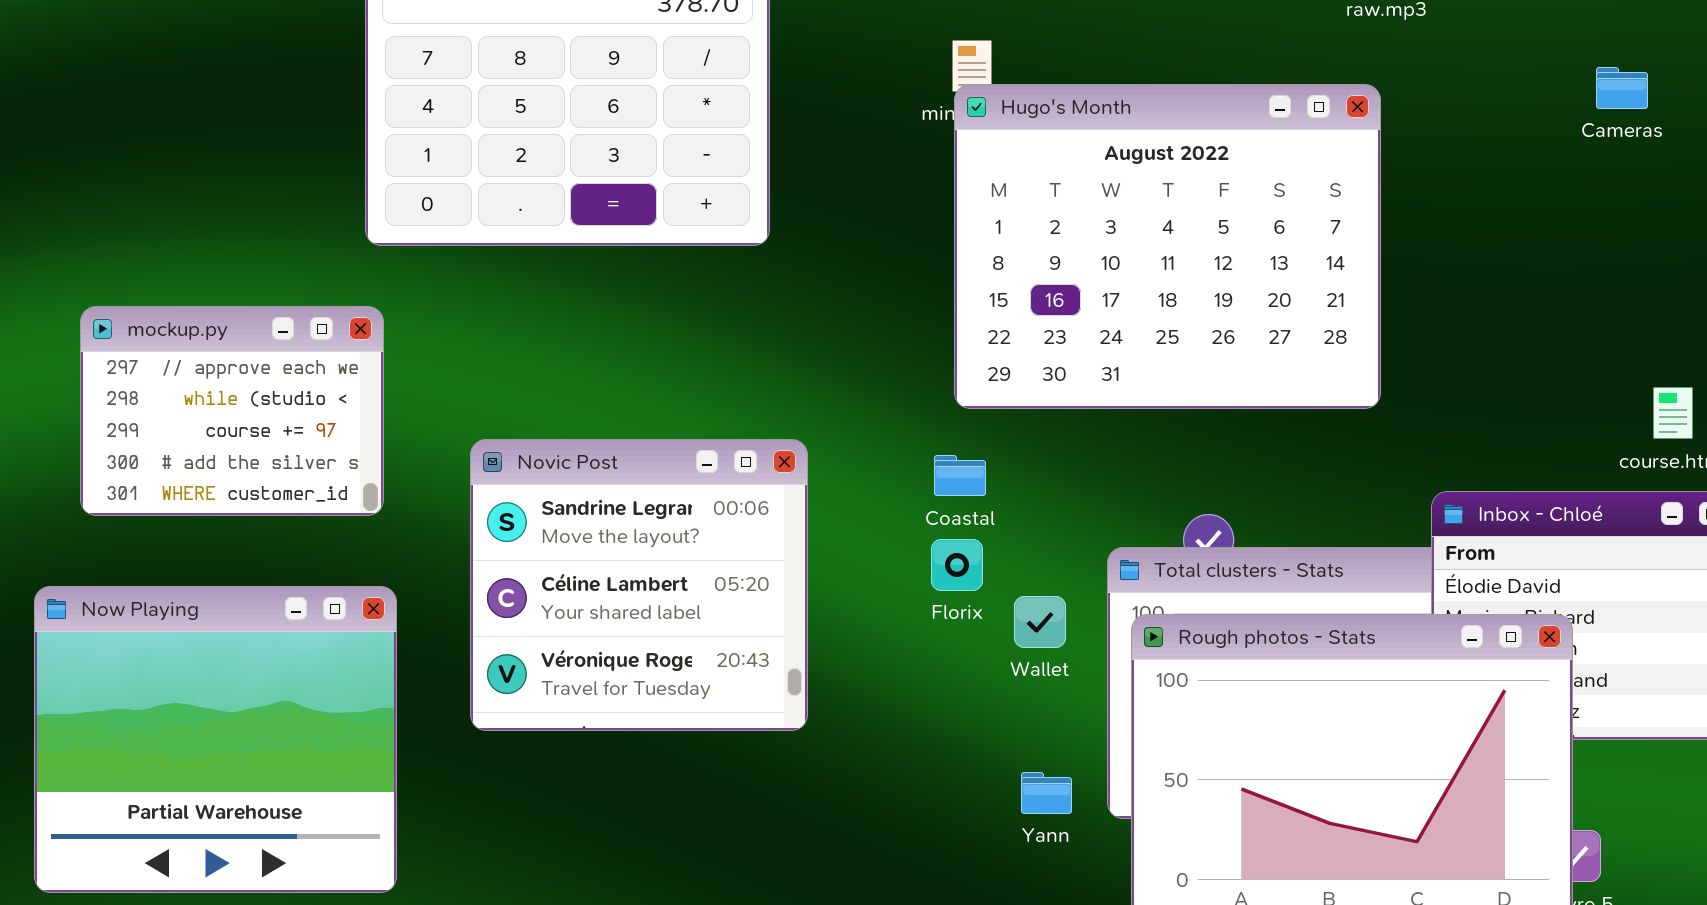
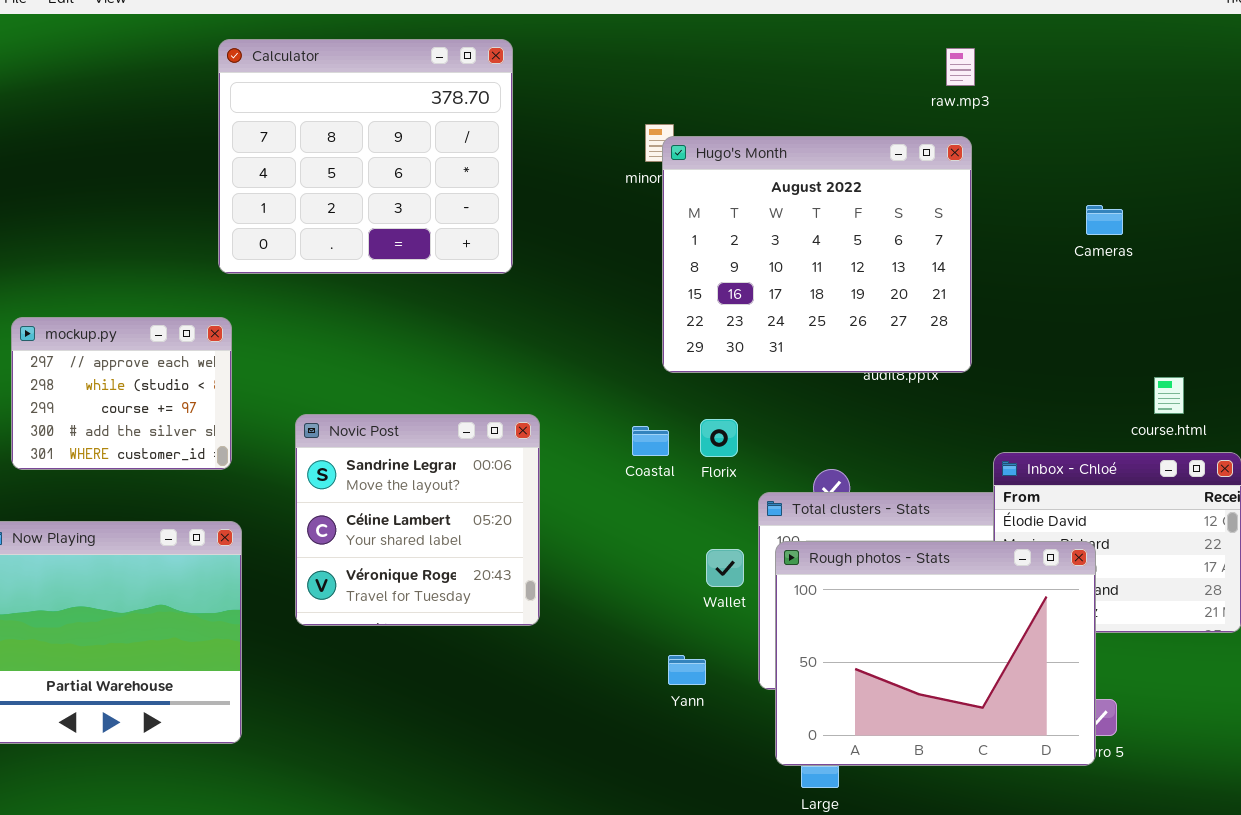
Cameras: [1596,67,1648,109] -> [1086,205,1123,235], moved
Hugo's Month: [954,84,1381,409] -> [662,136,972,373], moved
Florix: [931,539,983,591] -> [700,419,738,457], moved
Wallet: [1014,596,1066,648] -> [706,549,744,587], moved
Yann: [1021,772,1072,814] -> [668,655,706,685], moved

